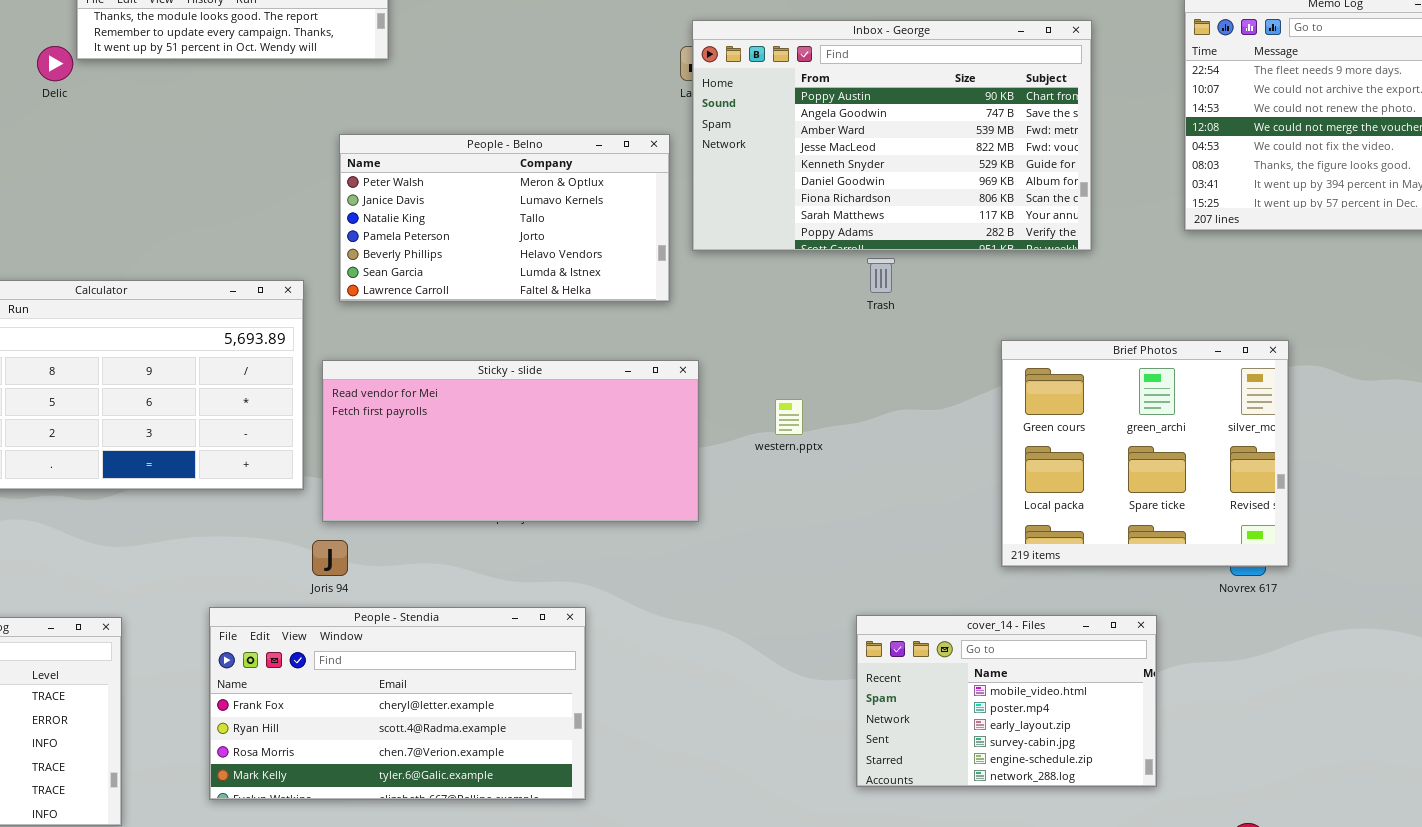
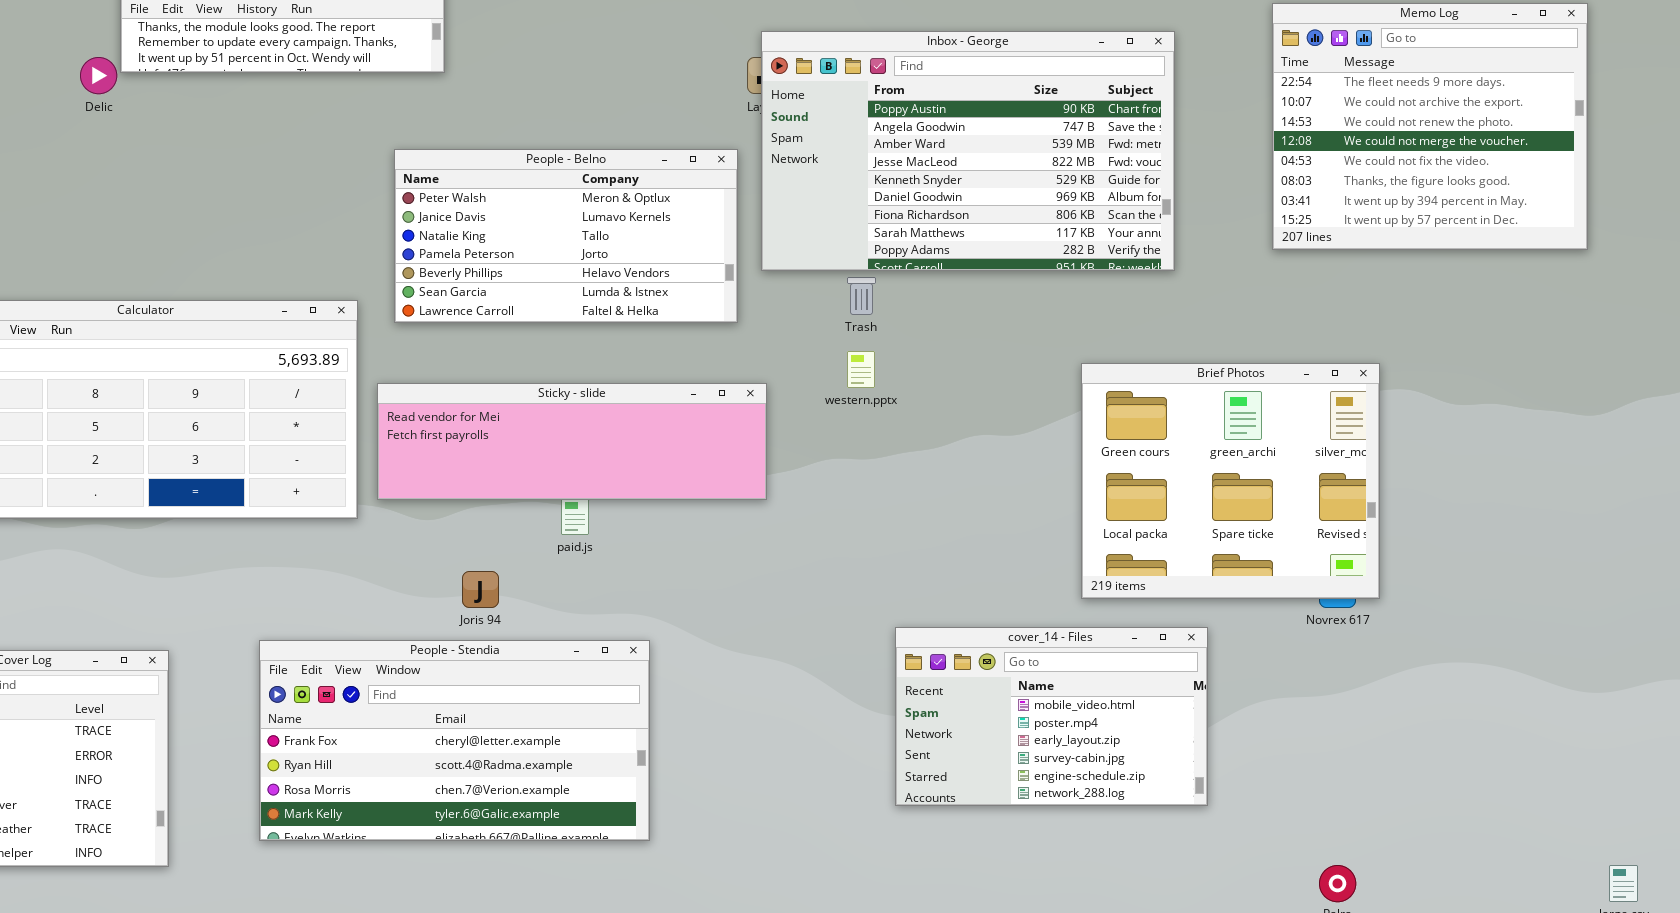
Trash: [867,258,895,293] -> [847,277,876,315], moved
Sticky - slide: [322,360,699,522] -> [377,383,767,500], resized
western.pptx: [775,399,803,435] -> [847,351,875,388], moved
Joris 94: [312,540,348,576] -> [462,571,499,608], moved
cover_14 - Files: [856,615,1157,787] -> [895,627,1208,806], moved

